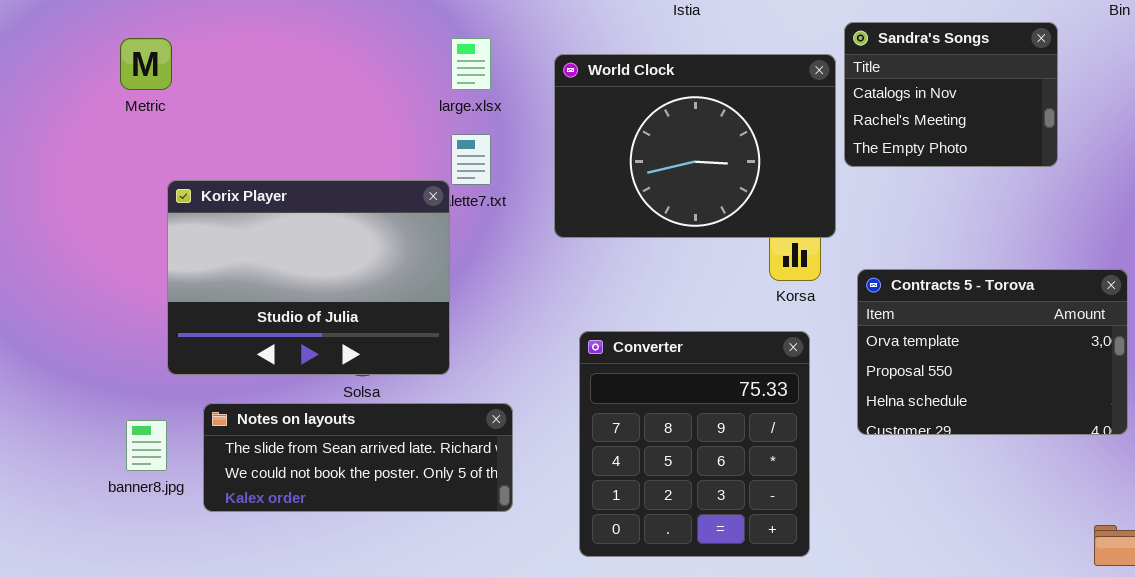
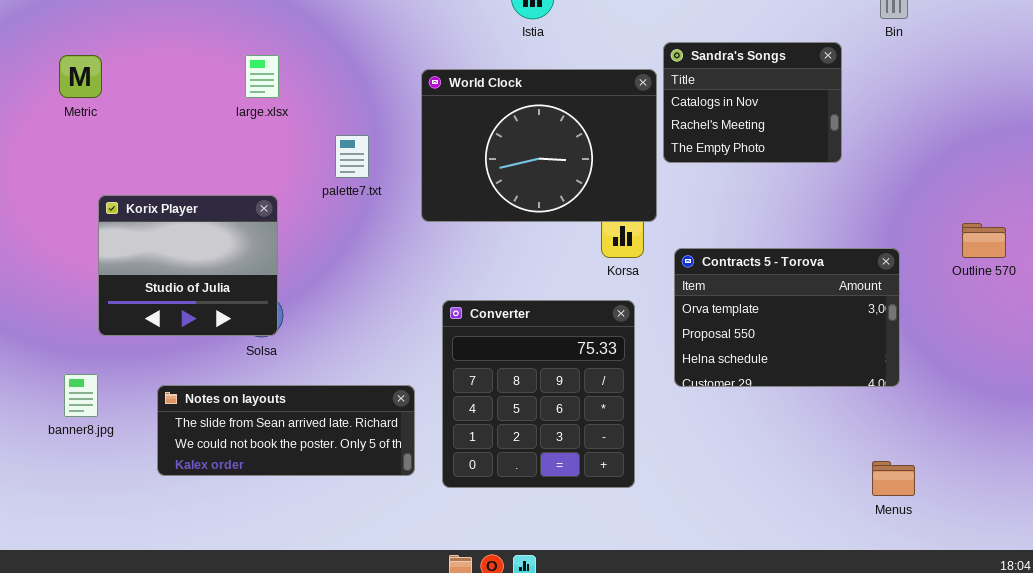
large.xlsx: [451,38,491,90] -> [245,55,279,98], moved
Korix Player: [167,180,450,375] -> [98,195,278,336], resized
Notes on layouts: [203,403,513,512] -> [157,385,415,476], moved

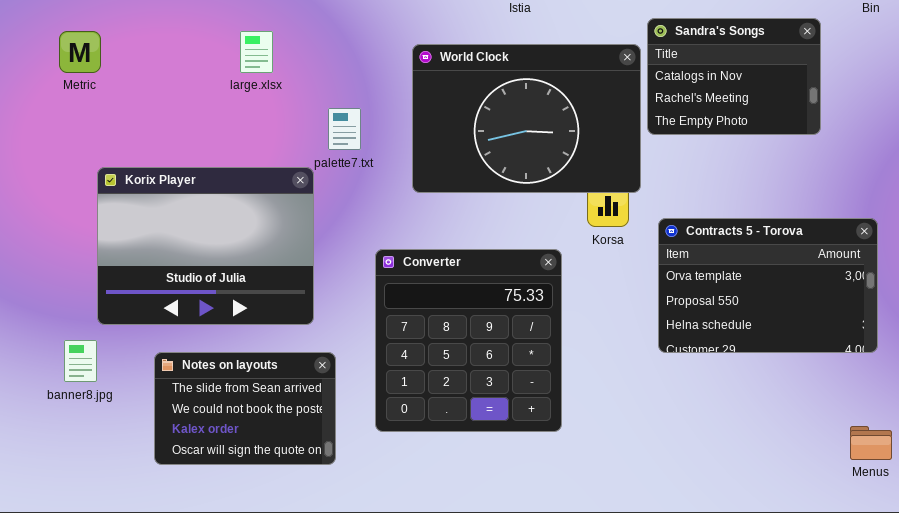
Korix Player: [98,195,278,336] -> [97,167,314,325], resized
Converter: [442,300,635,488] -> [375,249,562,432], moved
Notes on layouts: [157,385,415,476] -> [154,352,336,465], resized

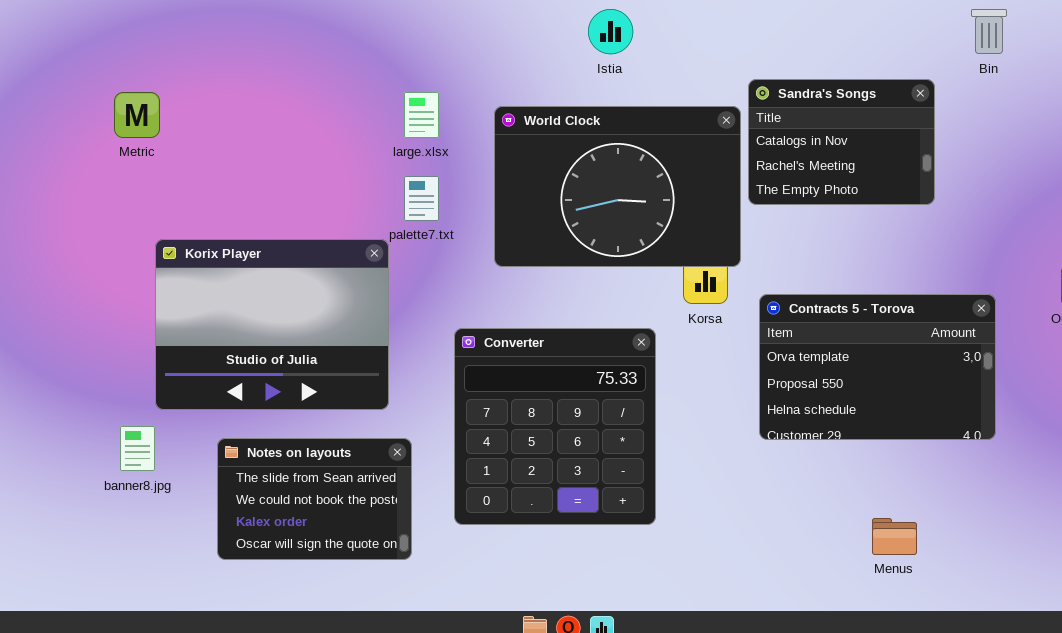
large.xlsx: [240,31,273,73] -> [404,92,439,138], moved
Menus: [850,426,892,460] -> [872,518,917,555], moved

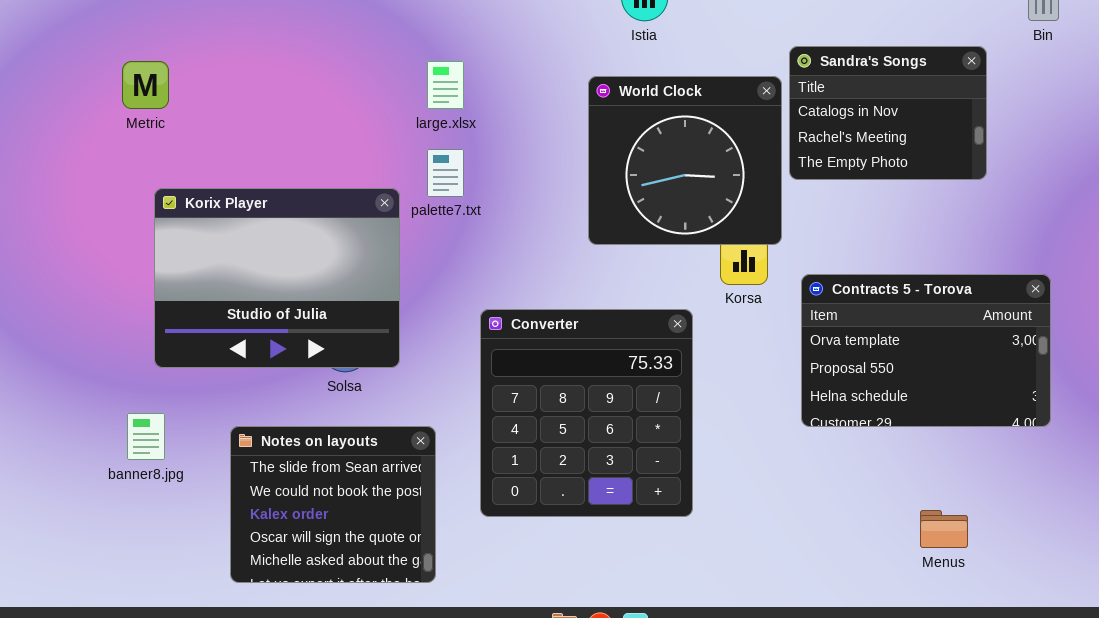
World Clock: [494,106,741,267] -> [588,76,782,245], resized
Korix Player: [155,239,389,410] -> [154,188,400,368], moved
Notes on layouts: [217,438,412,560] -> [230,426,436,583], resized

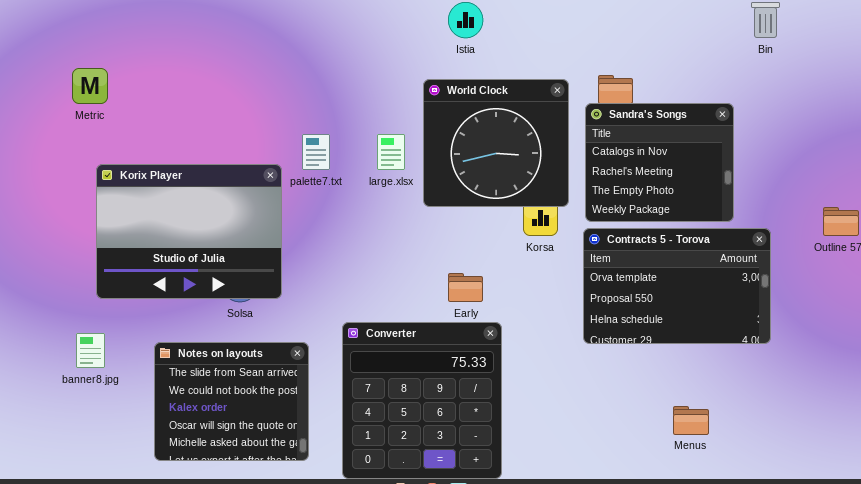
Sandra's Songs: [789,46,987,180] -> [585,103,734,222], moved, resized
large.xlsx: [427,61,464,109] -> [377,134,405,170], moved
Converter: [480,309,693,517] -> [342,322,502,479], moved

